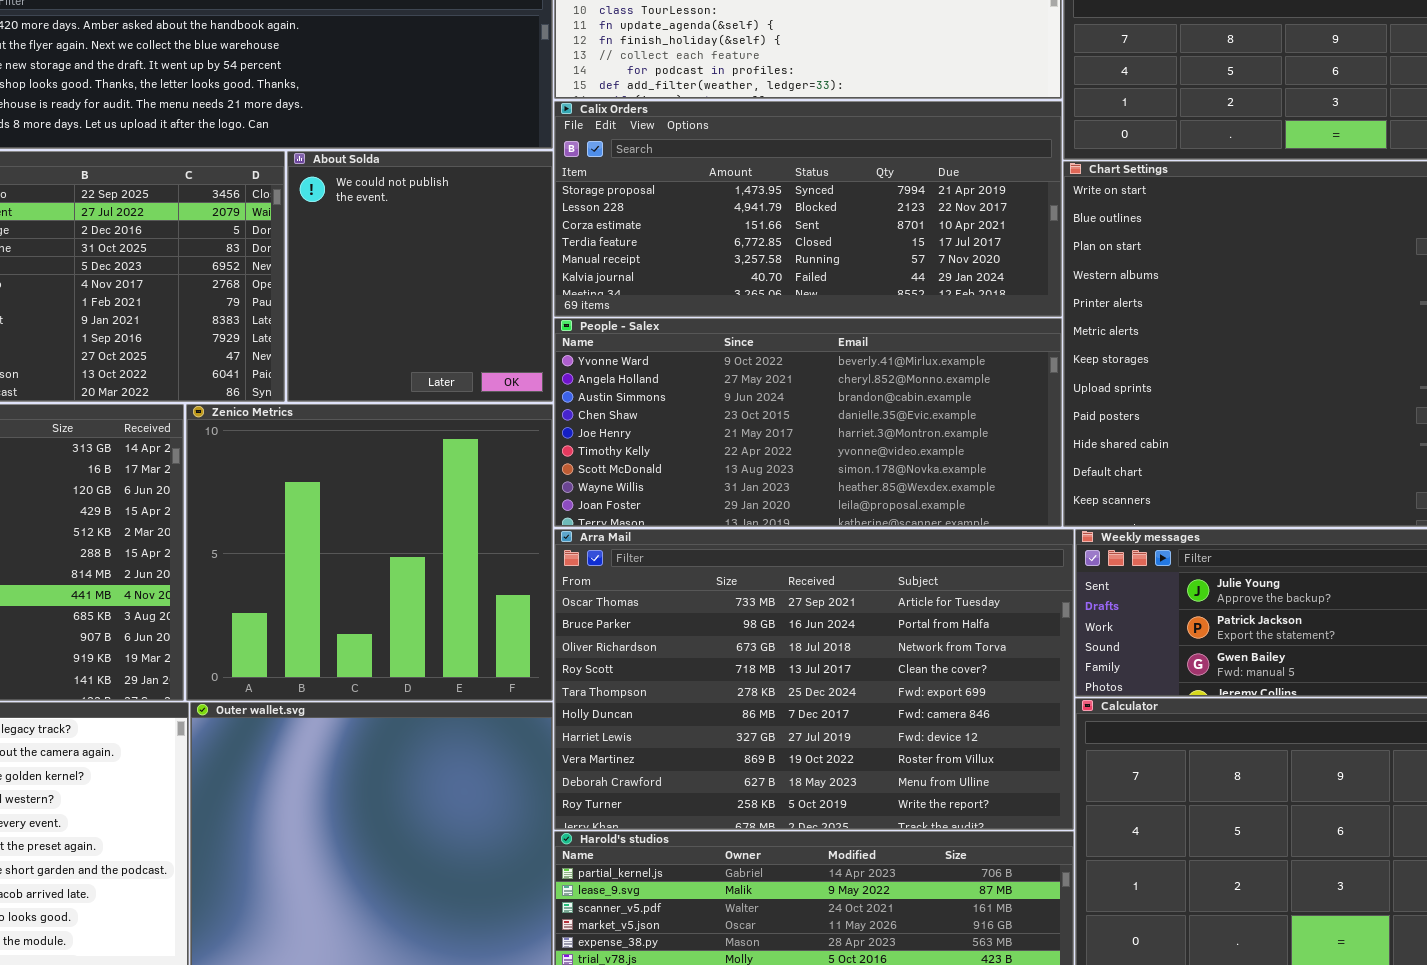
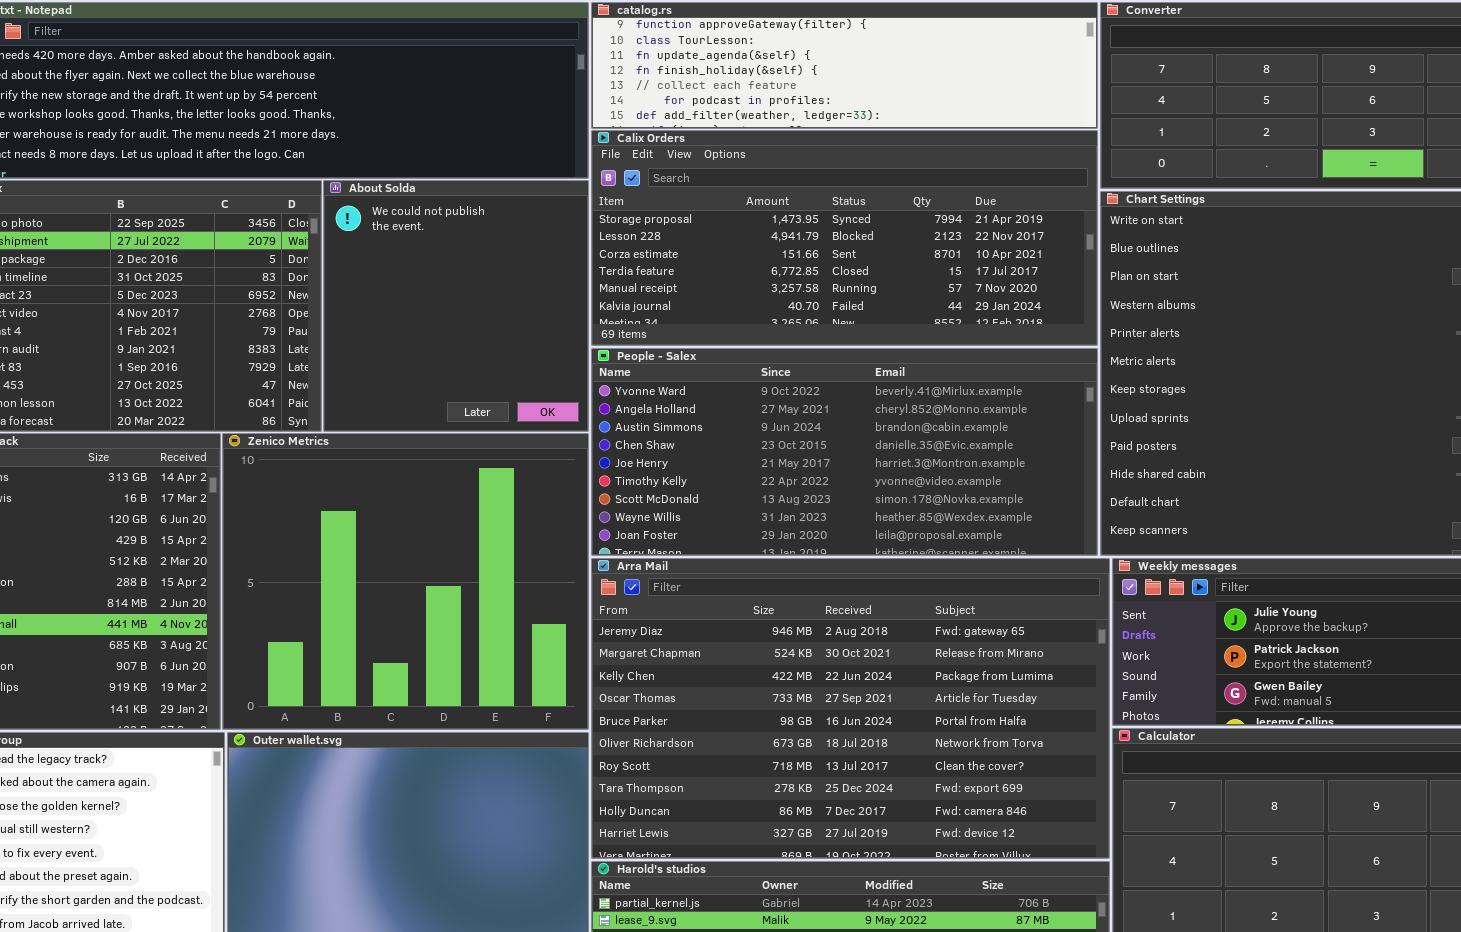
Arra Mail: [554,529,1074,830] -> [591,558,1110,859], scrolled up 3 rows

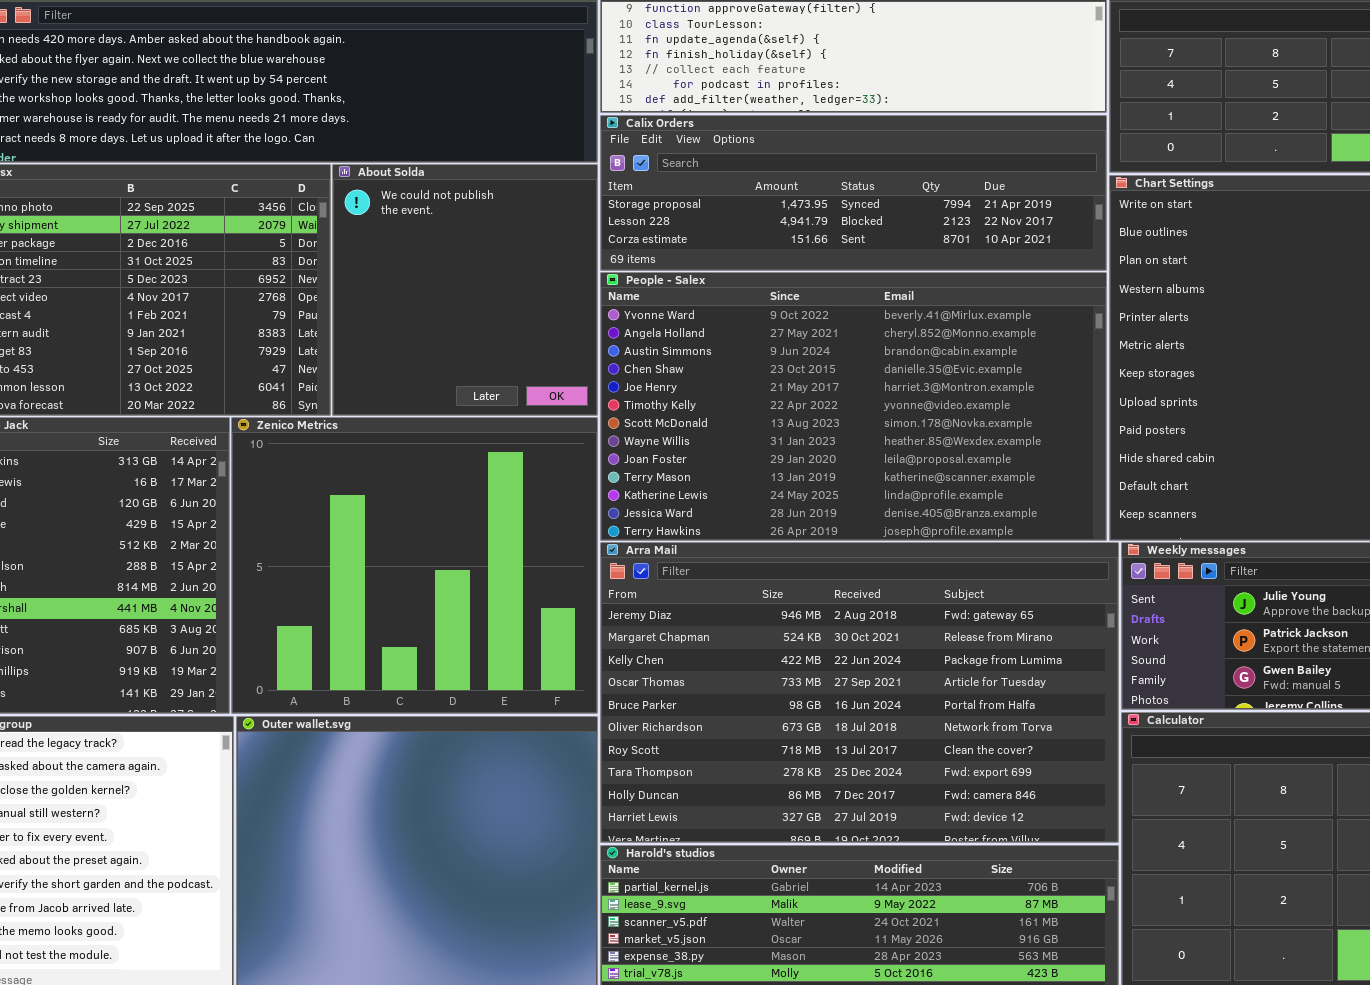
Calix Orders: [591,130,1098,346] -> [600,115,1107,271], resized
People - Salex: [591,348,1098,556] -> [600,272,1107,541], resized

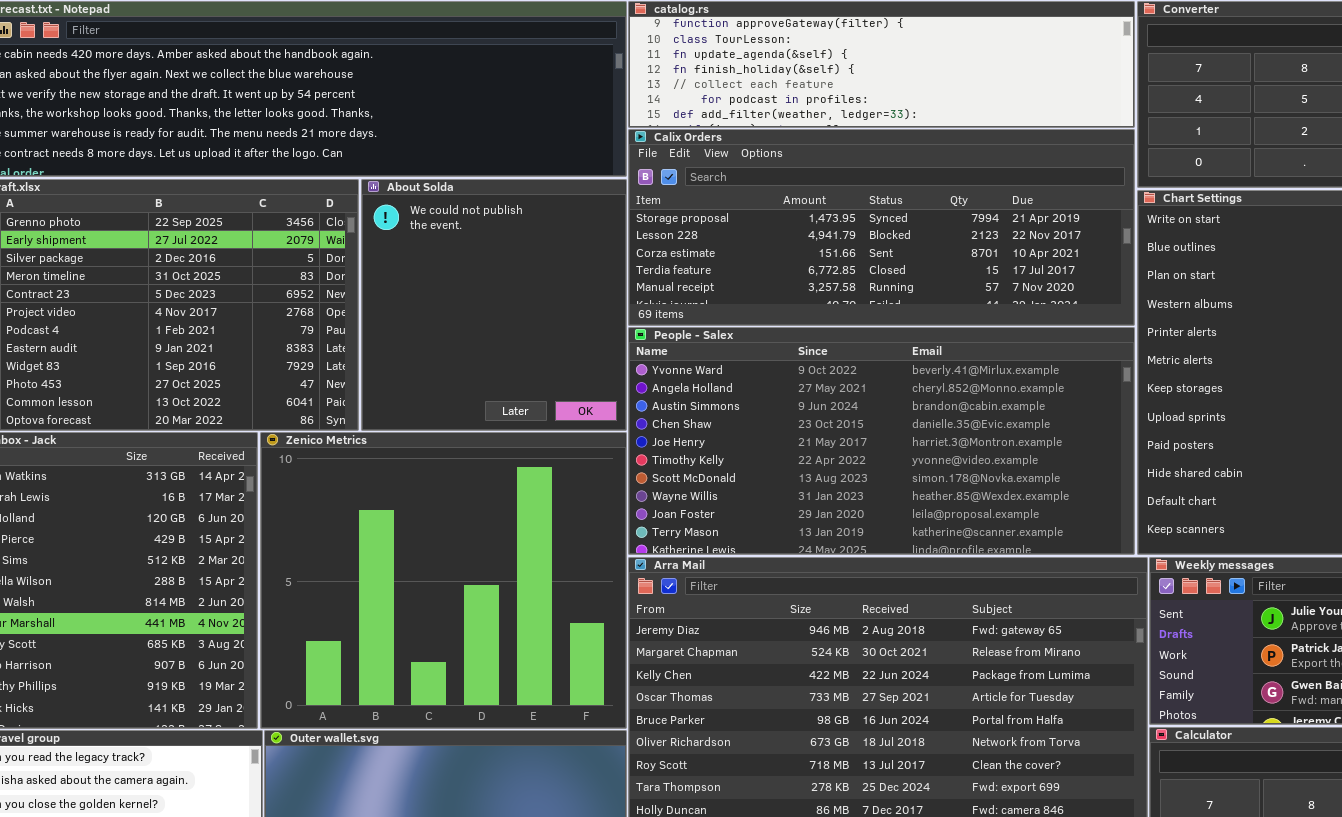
Calix Orders: [600,115,1107,271] -> [628,129,1135,326], resized
People - Salex: [600,272,1107,541] -> [628,327,1135,555], resized

